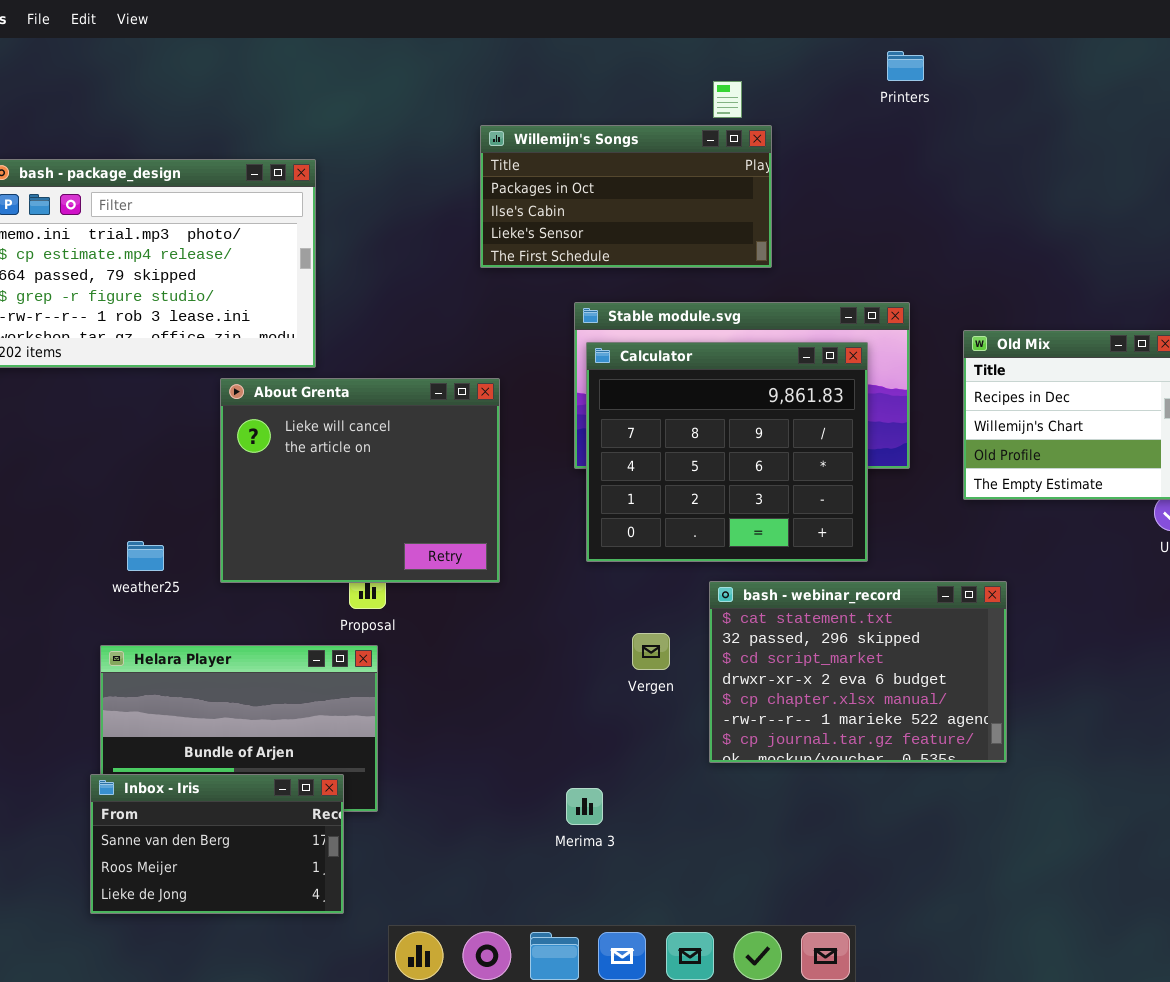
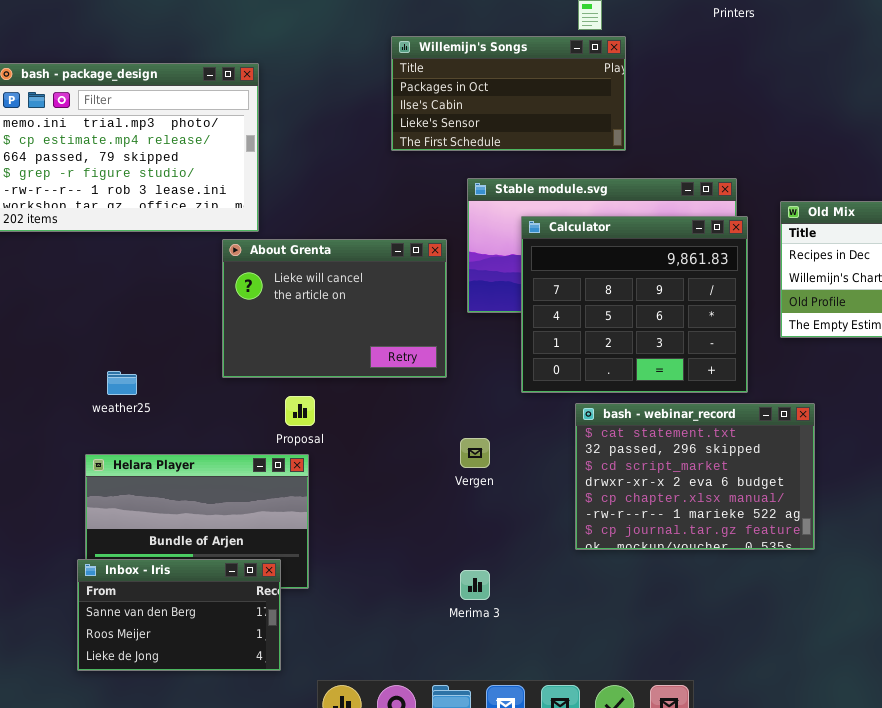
Calculator: [586,342,868,562] -> [521,216,748,393], moved
About Grenta: [220,378,500,583] -> [222,239,447,378], moved, resized
Vergen: [632,633,670,670] -> [460,438,490,468], moved

